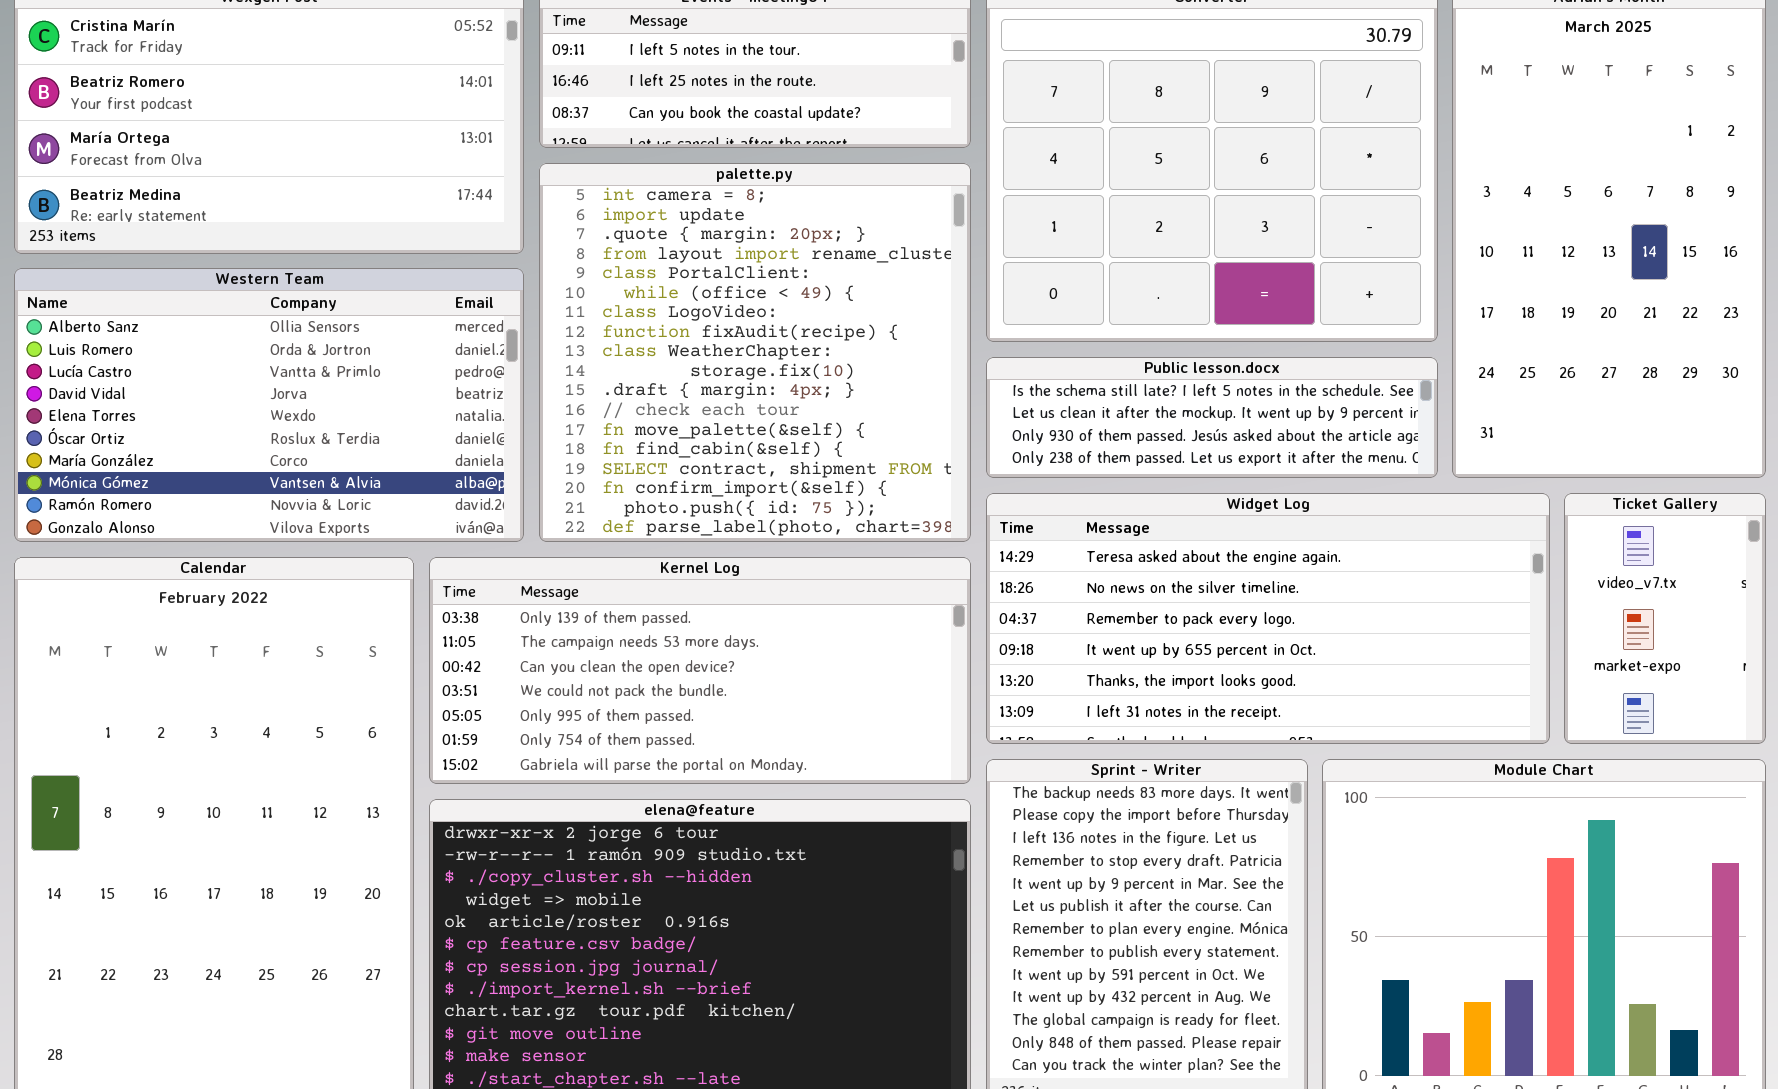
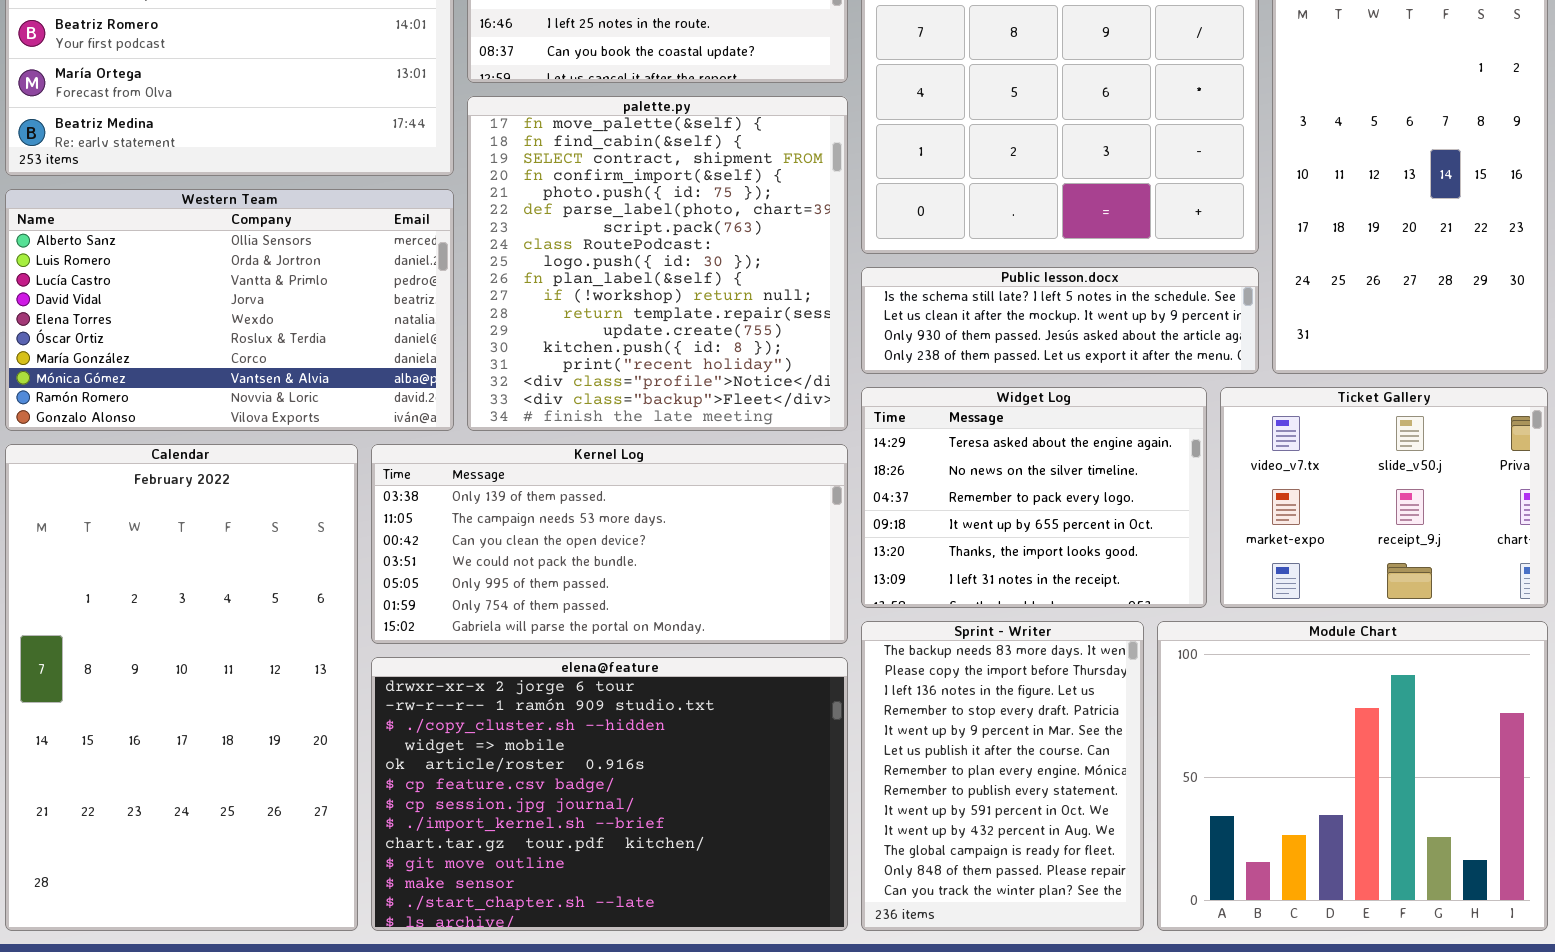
palette.py: [539,163,971,542] -> [467,96,848,431], scrolled down 12 rows
Widget Log: [986,493,1550,744] -> [861,387,1207,608], resized
Ticket Gallery: [1564,493,1766,744] -> [1220,387,1548,608], resized

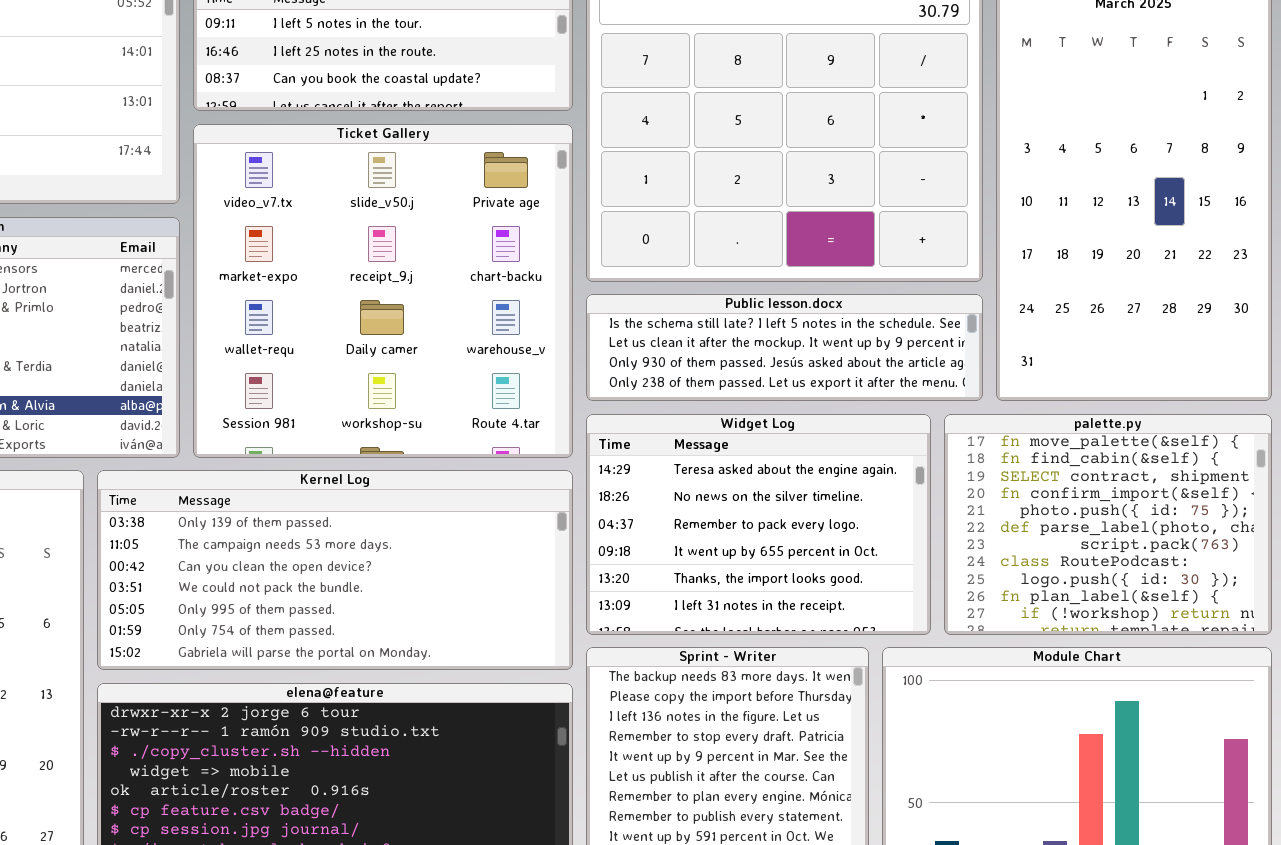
palette.py: [467,96,848,431] -> [944,414,1272,635], moved, resized
Ticket Gallery: [1220,387,1548,608] -> [193,124,573,458], moved, resized

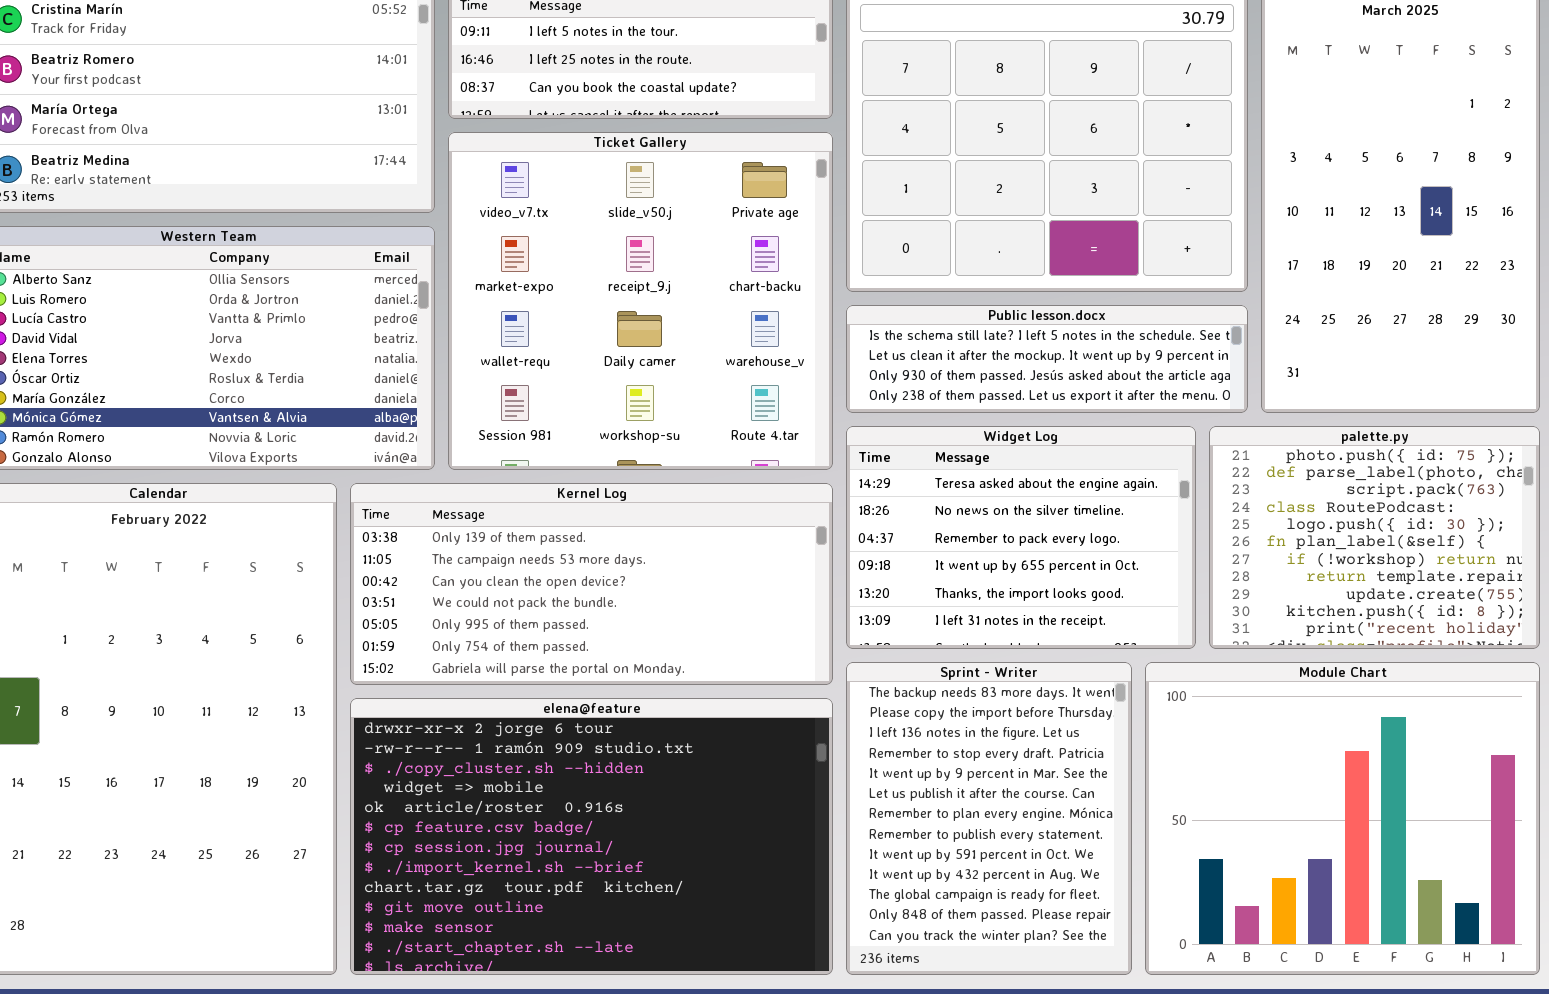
palette.py: [944,414,1272,635] -> [1209,426,1540,649], scrolled down 4 rows

